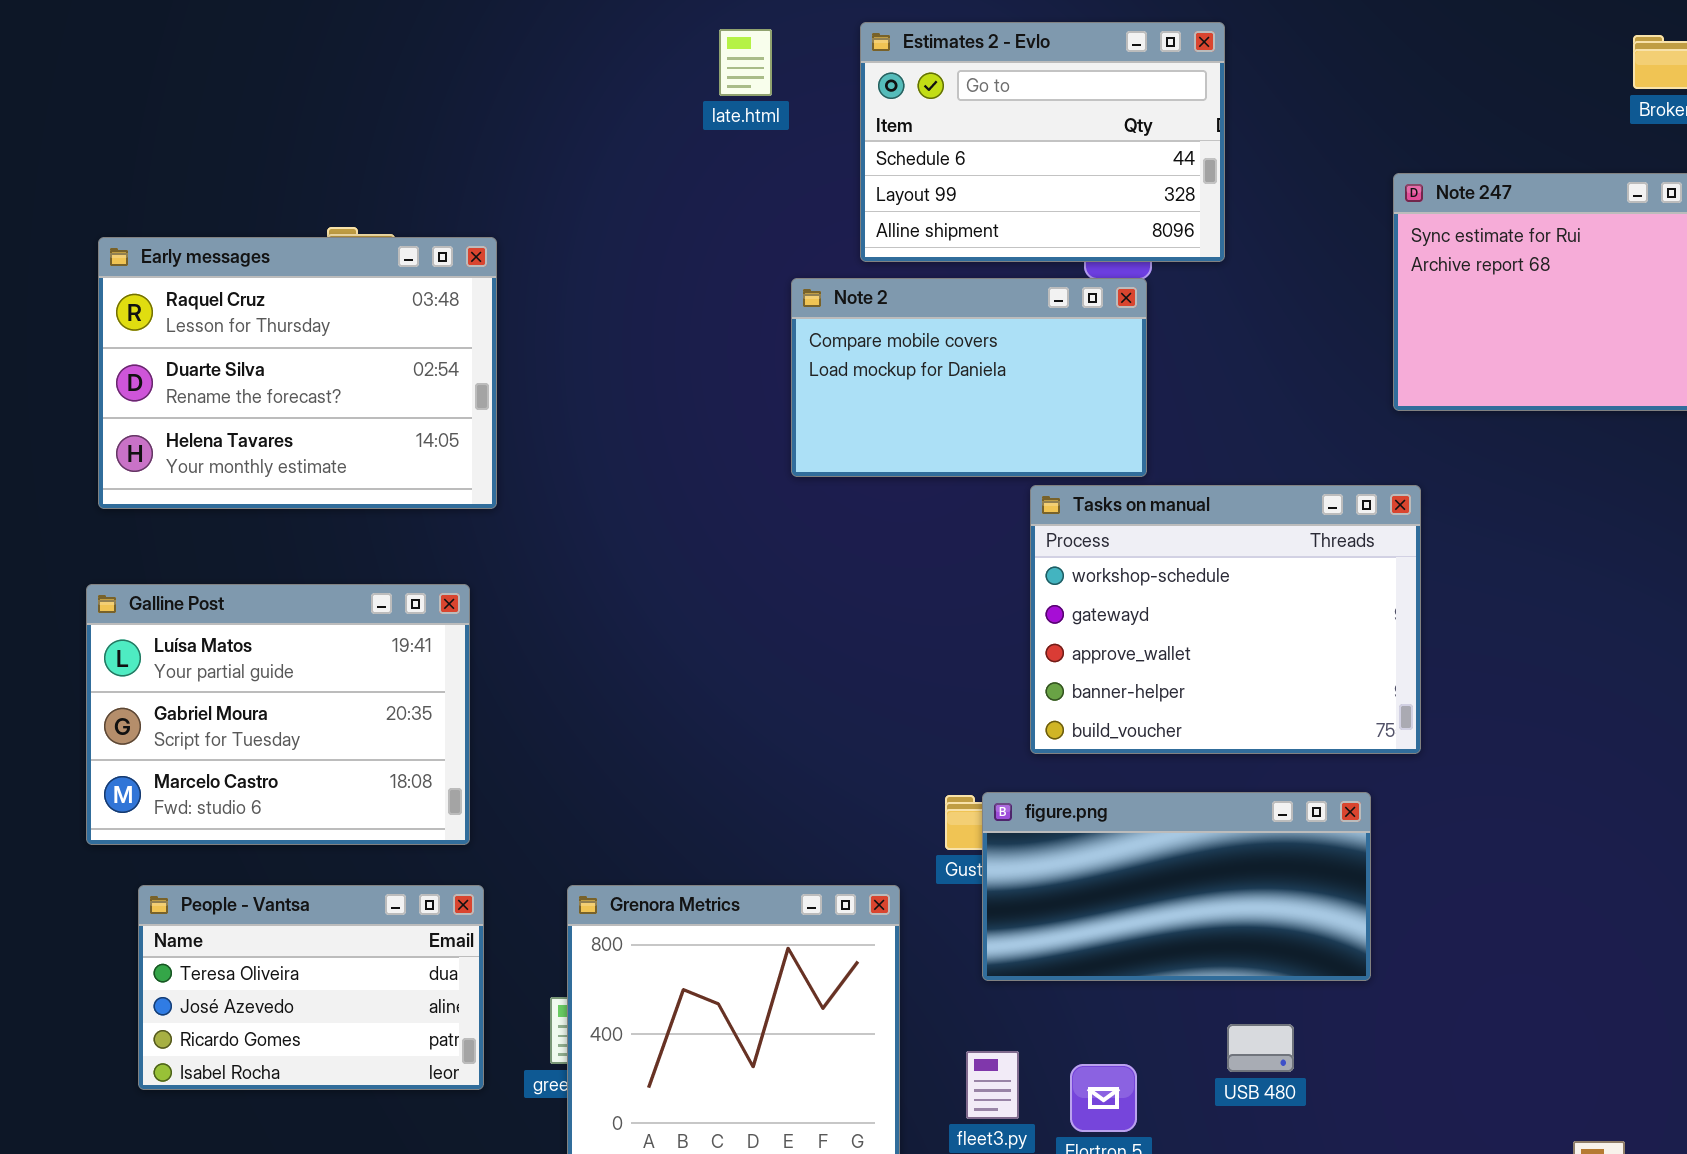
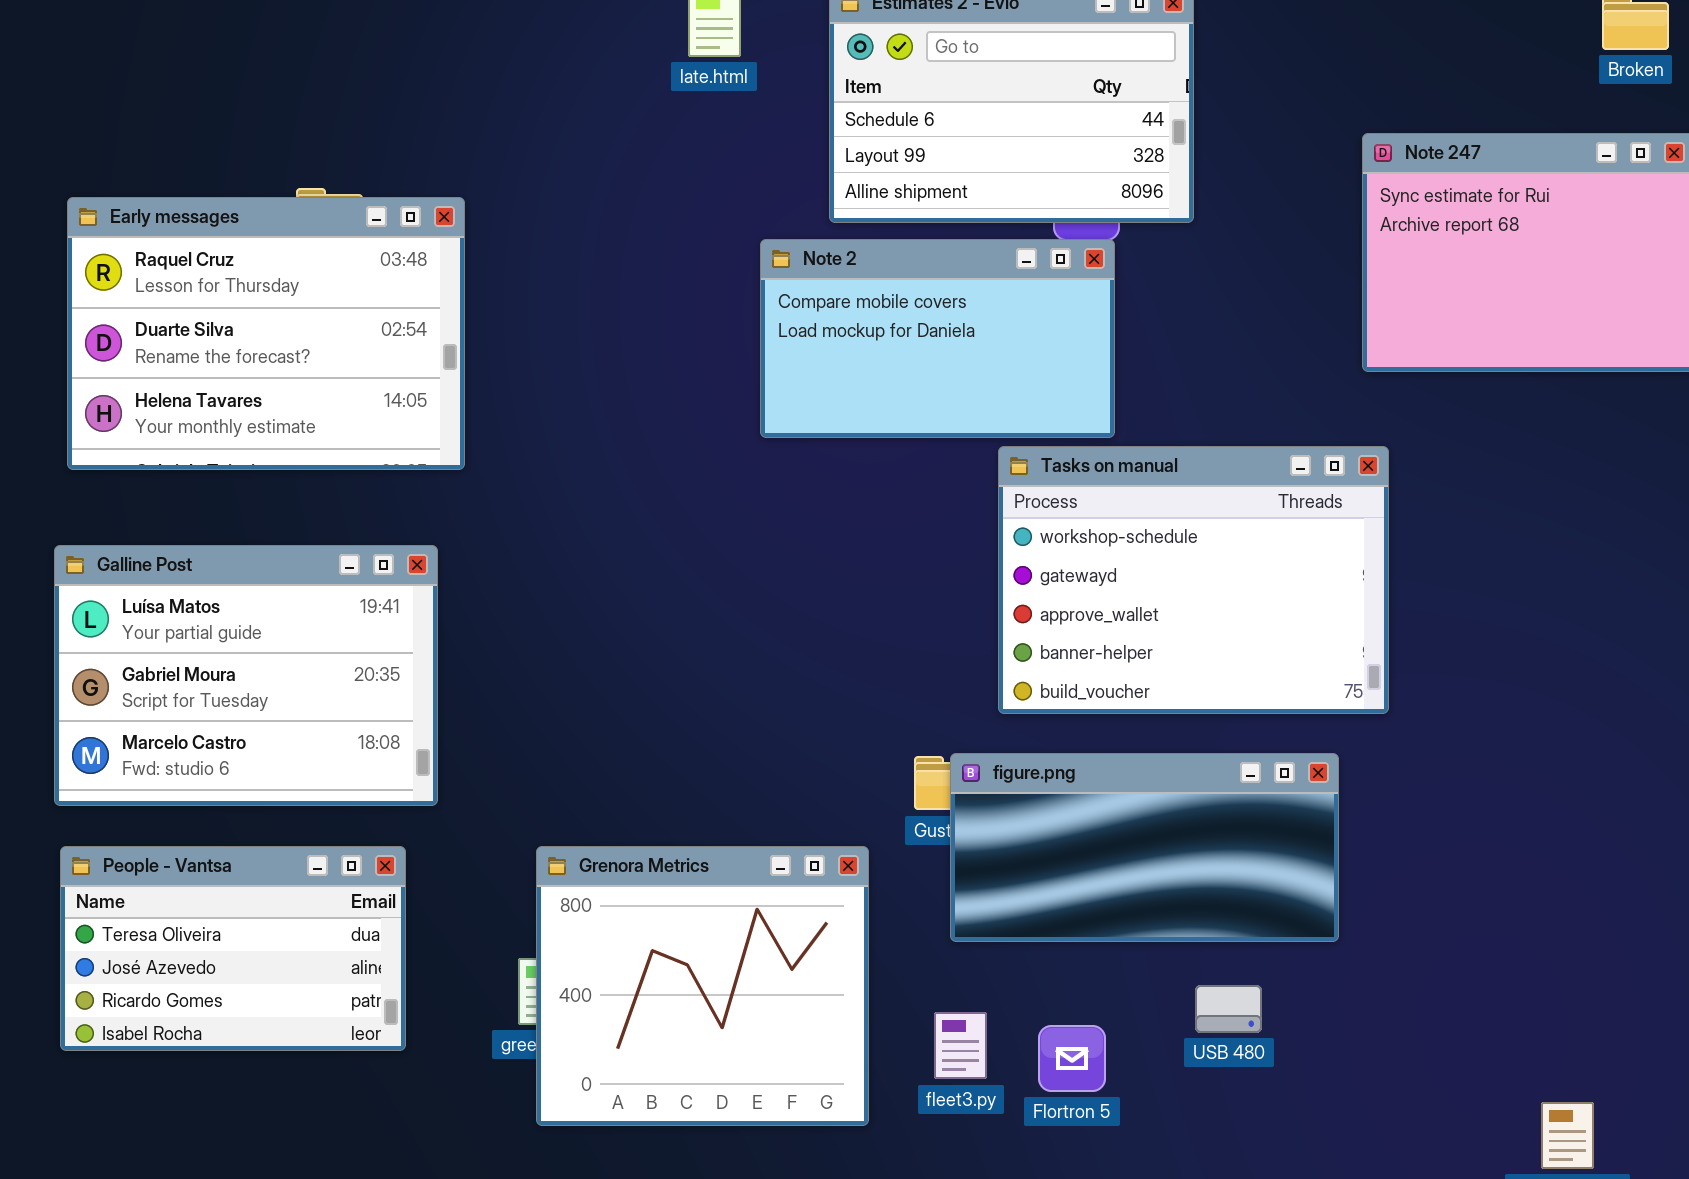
People - Vantsa: [138,885,484,1090] -> [60,846,406,1051], moved

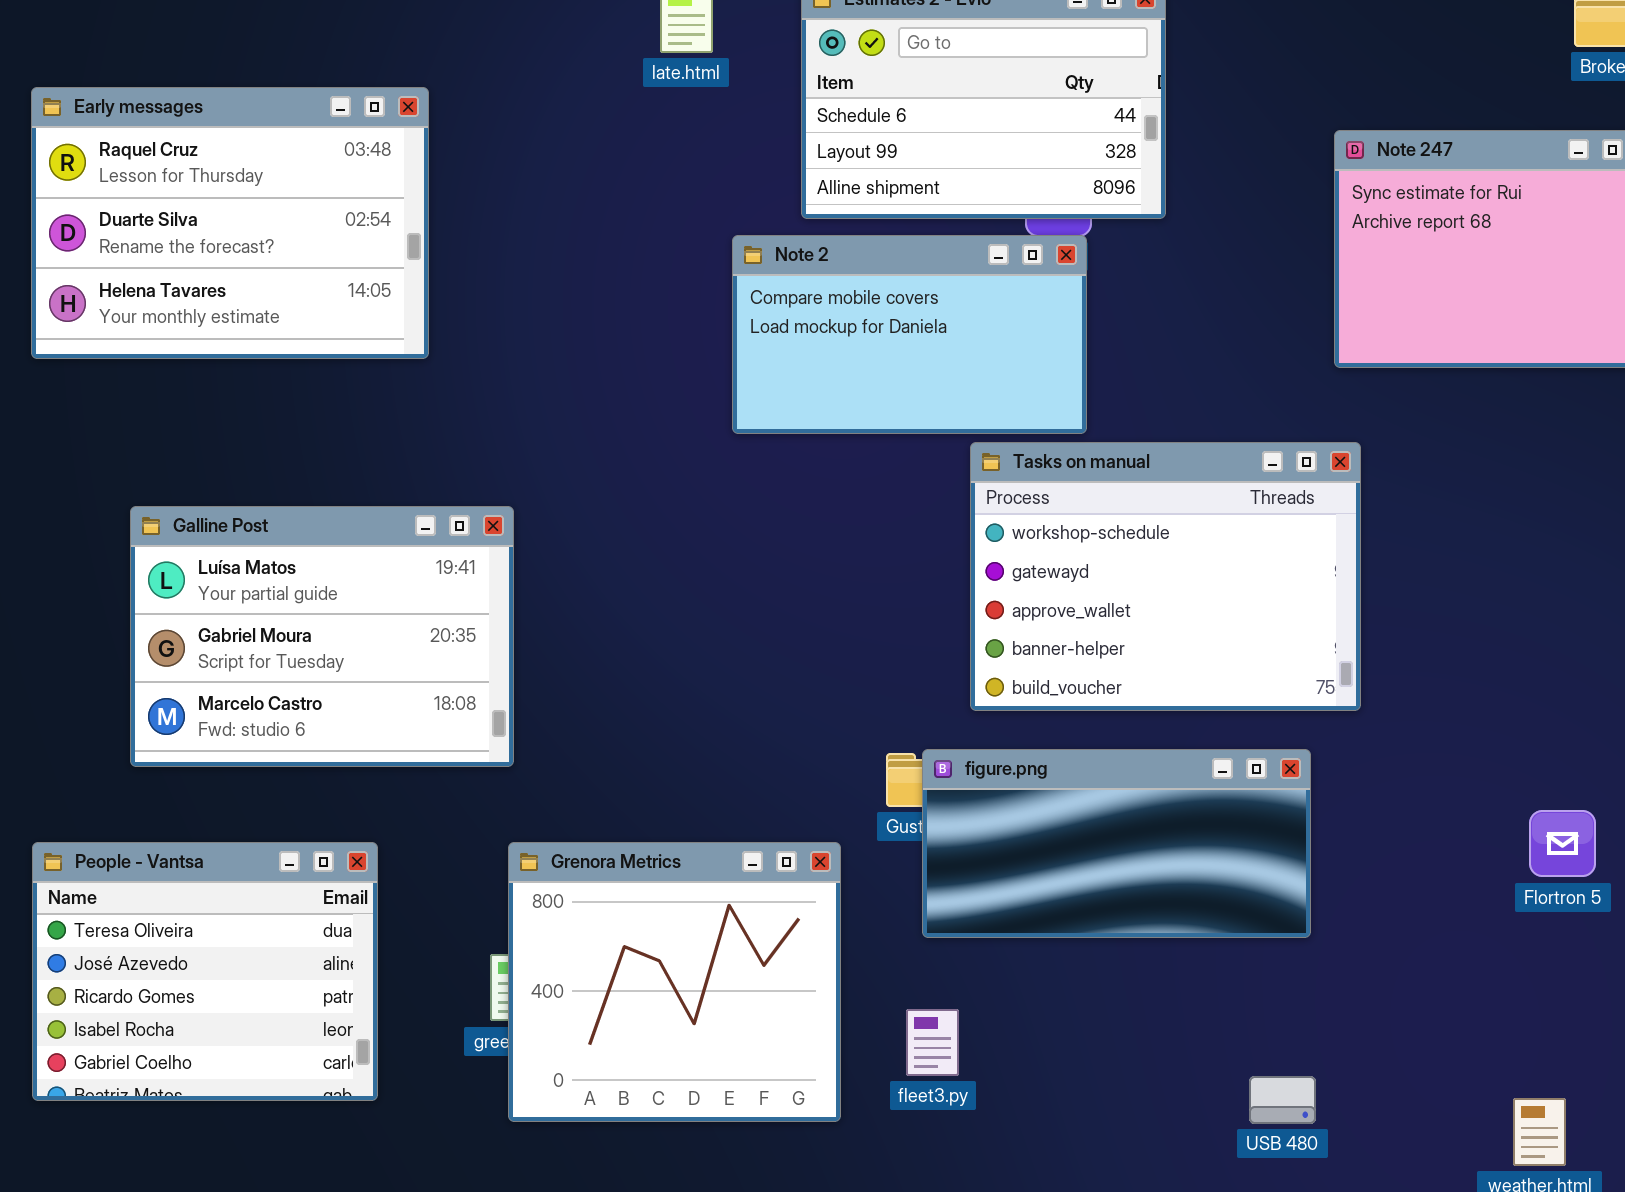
Early messages: [67,197,465,470] -> [31,87,429,359], moved
Galline Post: [54,545,438,806] -> [130,506,514,767], moved
People - Vantsa: [60,846,406,1051] -> [32,842,378,1101], resized
USB 480: [1195,985,1262,1033] -> [1249,1076,1316,1124], moved
Flortron 5: [1038,1025,1106,1092] -> [1529,810,1596,877], moved

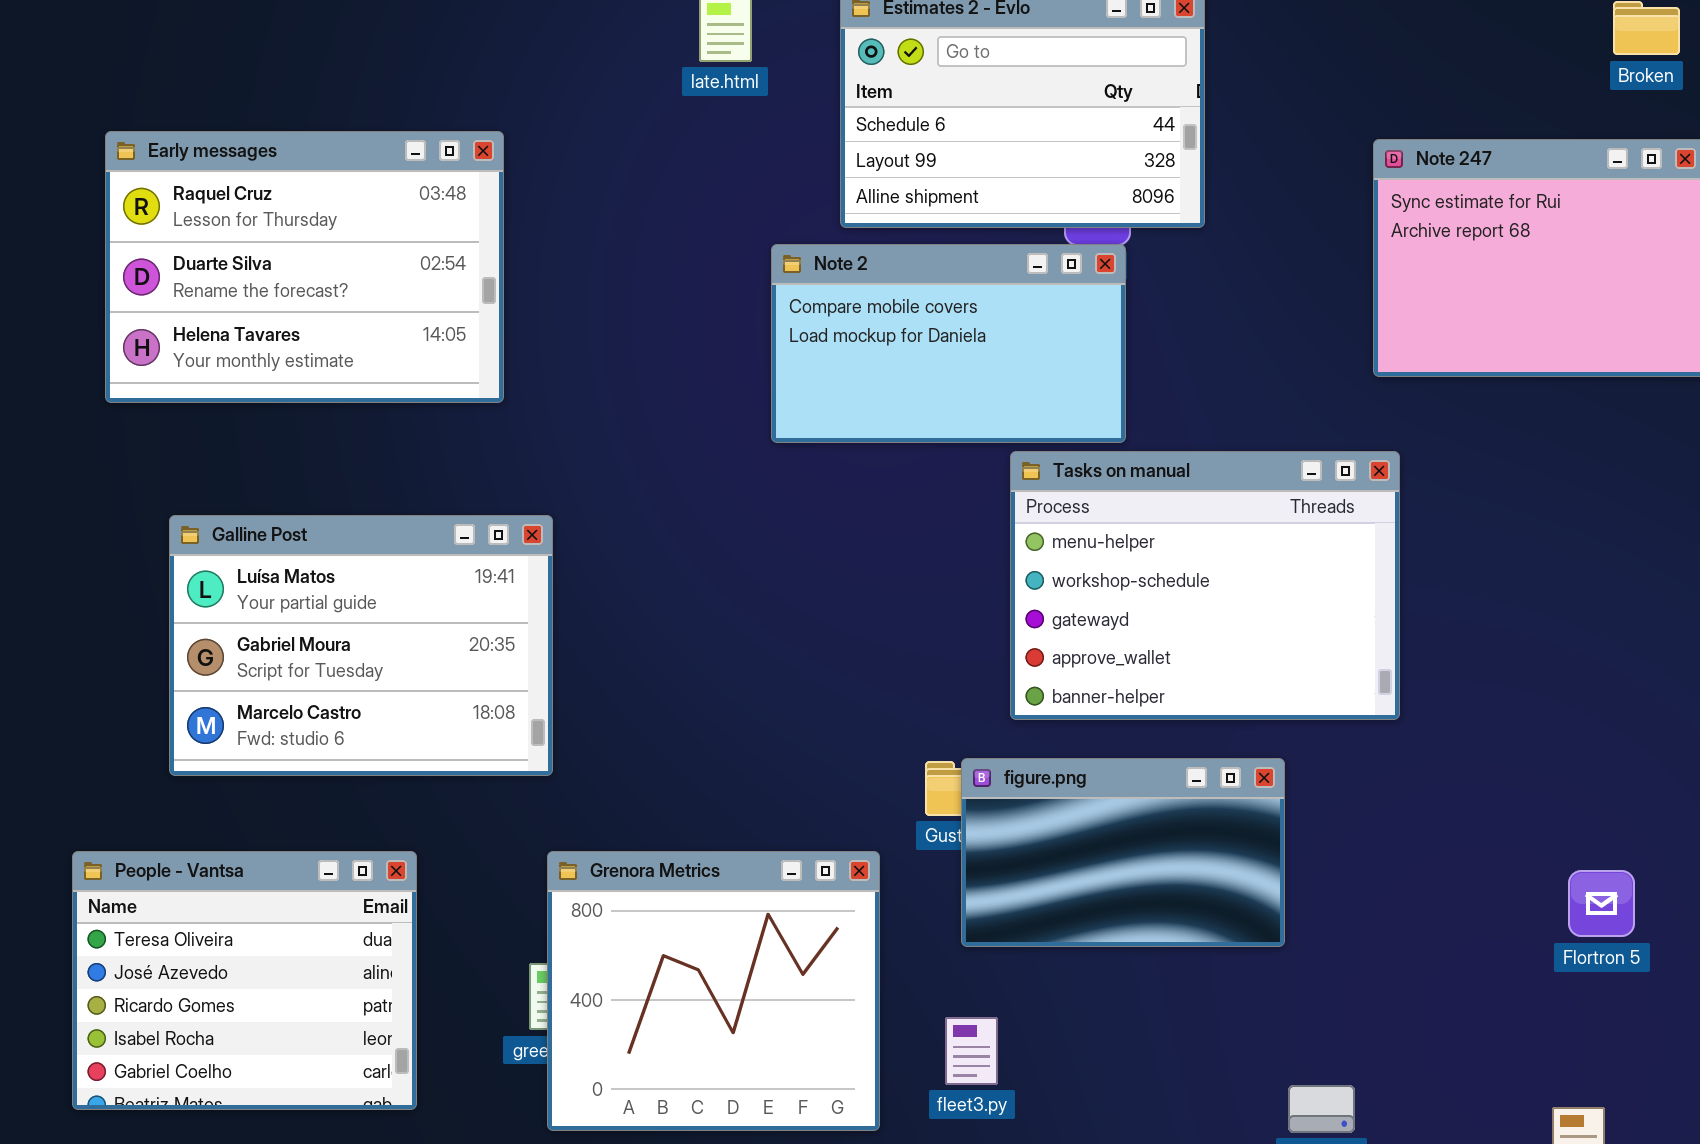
Early messages: [31,87,429,359] -> [105,131,504,403], moved
Tasks on manual: [970,442,1361,711] -> [1010,451,1400,720], scrolled up 1 row
figure.png: [922,749,1311,938] -> [961,758,1285,947], resized
Flortron 5: [1529,810,1596,877] -> [1568,870,1635,937], moved

